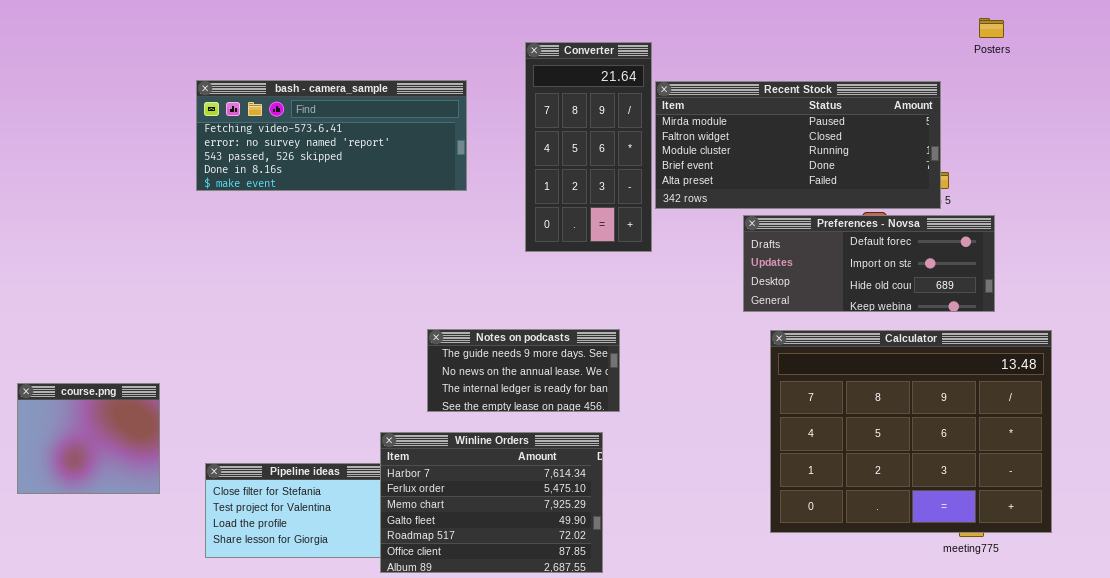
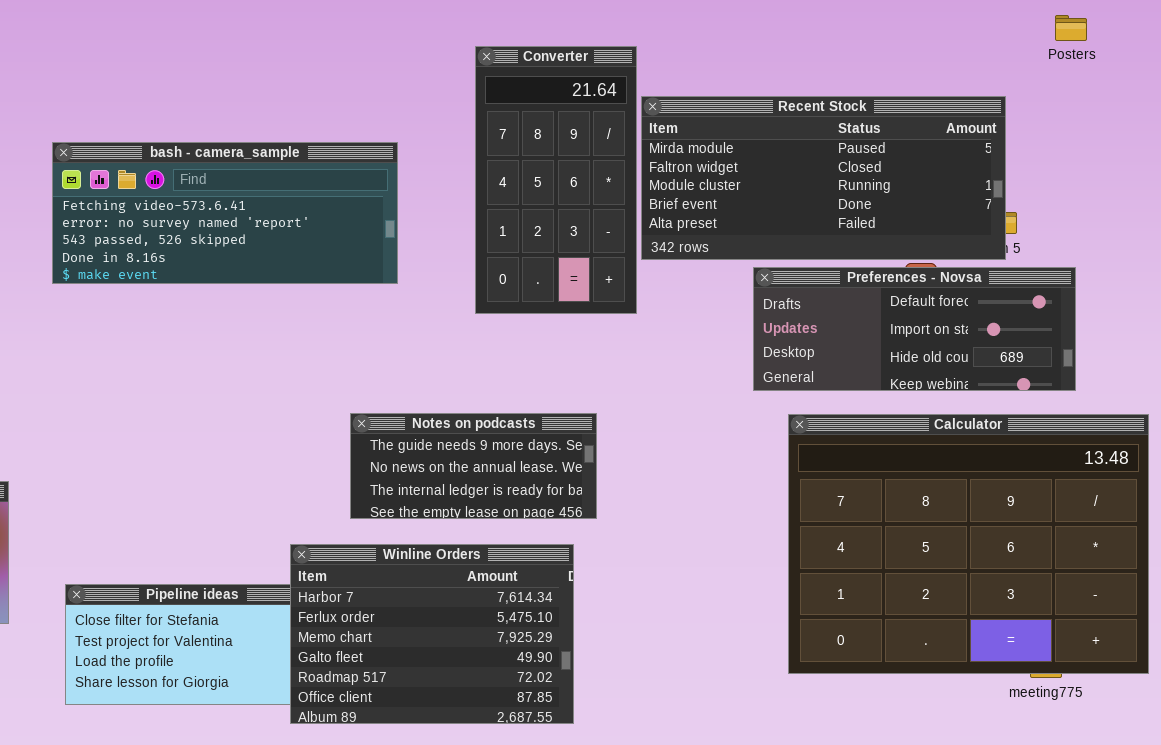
bash - camera_sample: [196,80,467,191] -> [52,142,398,284], moved

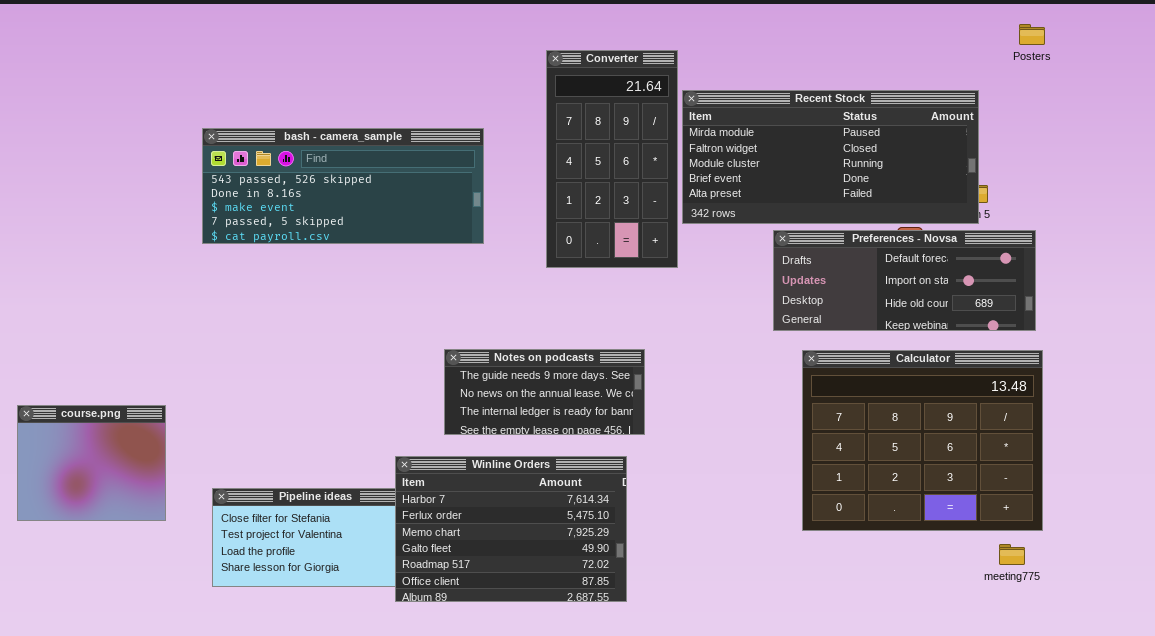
bash - camera_sample: [52,142,398,284] -> [202,128,484,244], scrolled down 2 rows
Calculator: [788,414,1149,674] -> [802,350,1043,531], resized

